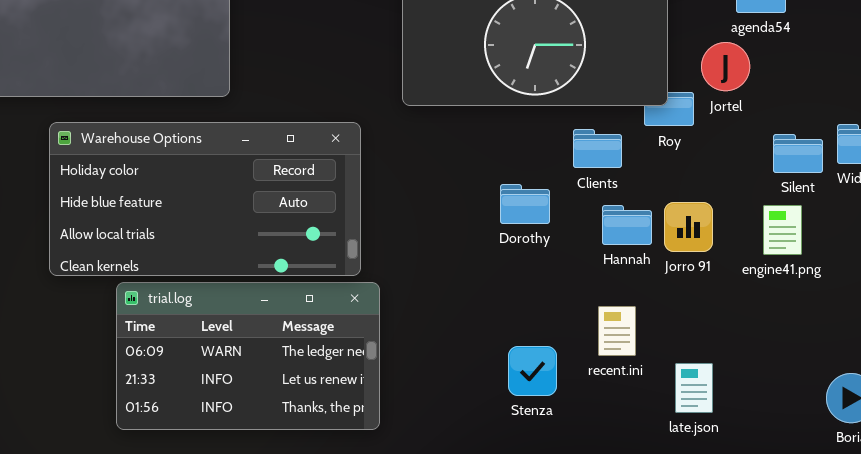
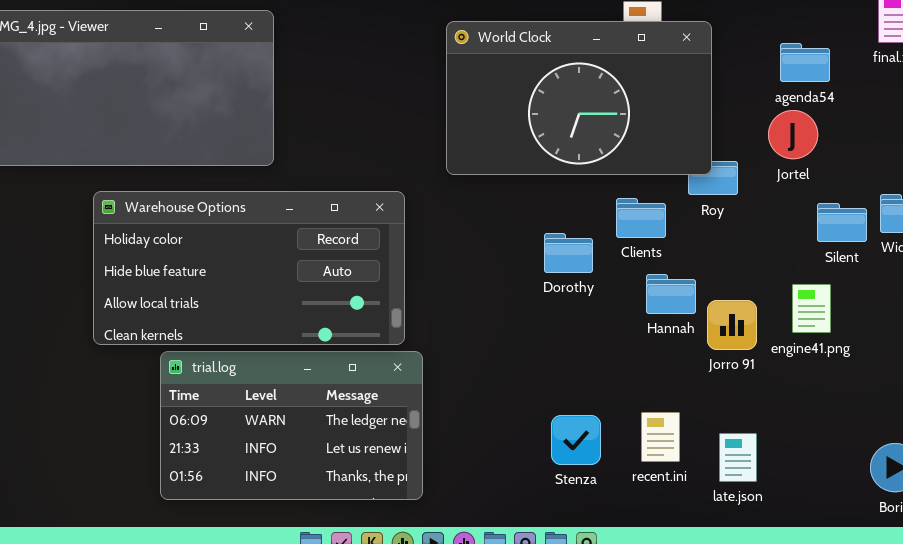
Jortel: [701,42,750,91] -> [768,110,818,159], moved
Dorothy: [500,184,550,224] -> [544,233,593,273], moved
Jorro 91: [664,202,713,252] -> [707,300,757,350], moved
engine41.png: [763,205,802,255] -> [792,284,831,333], moved
recent.ini: [598,306,636,356] -> [641,412,680,462], moved

